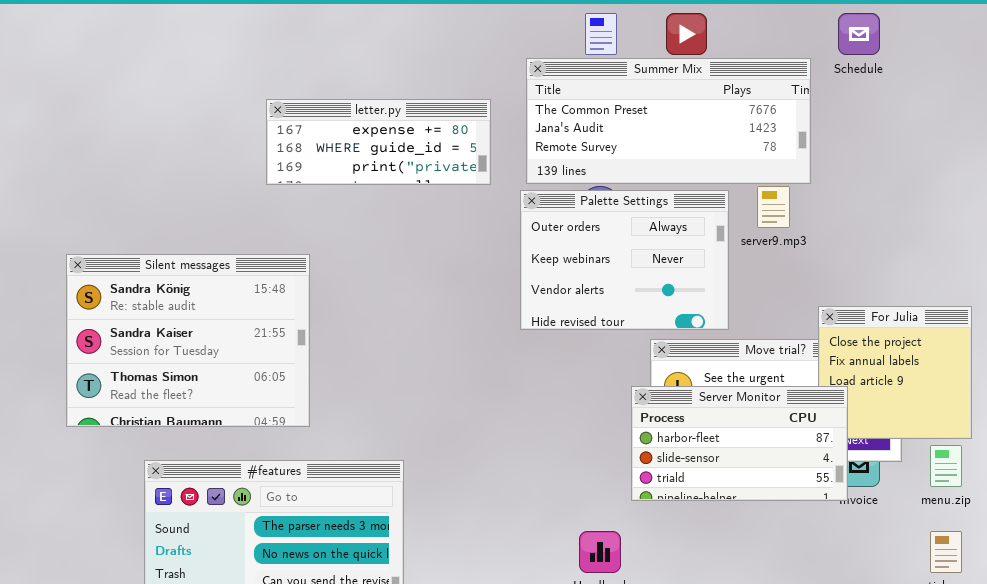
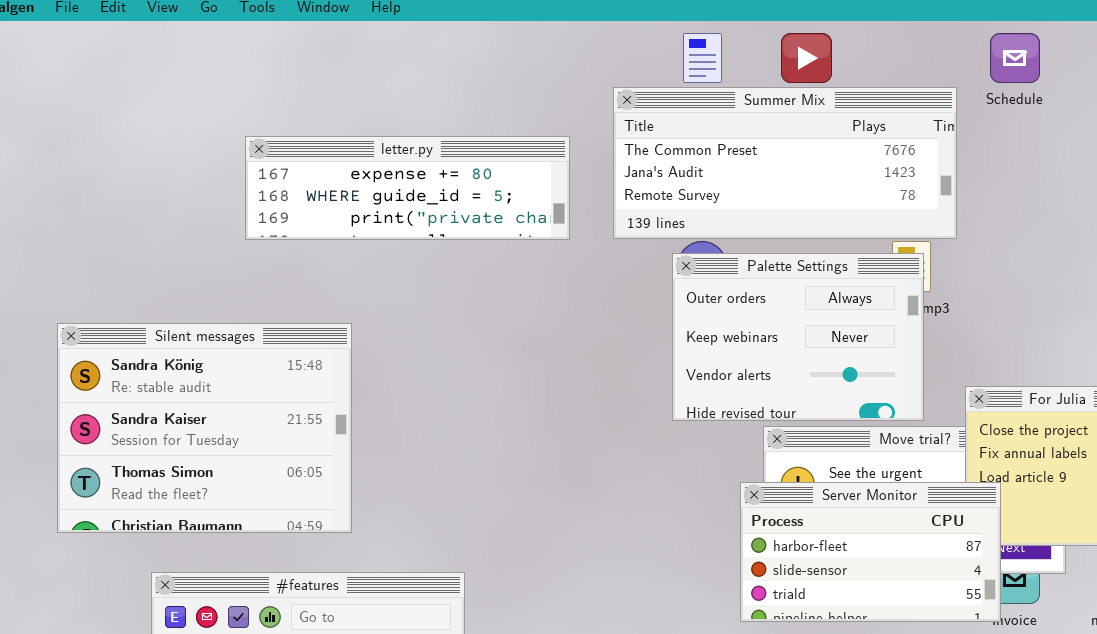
letter.py: [266,99,491,185] -> [245,136,570,240], resized
Palette Settings: [520,190,729,330] -> [672,253,924,421], moved

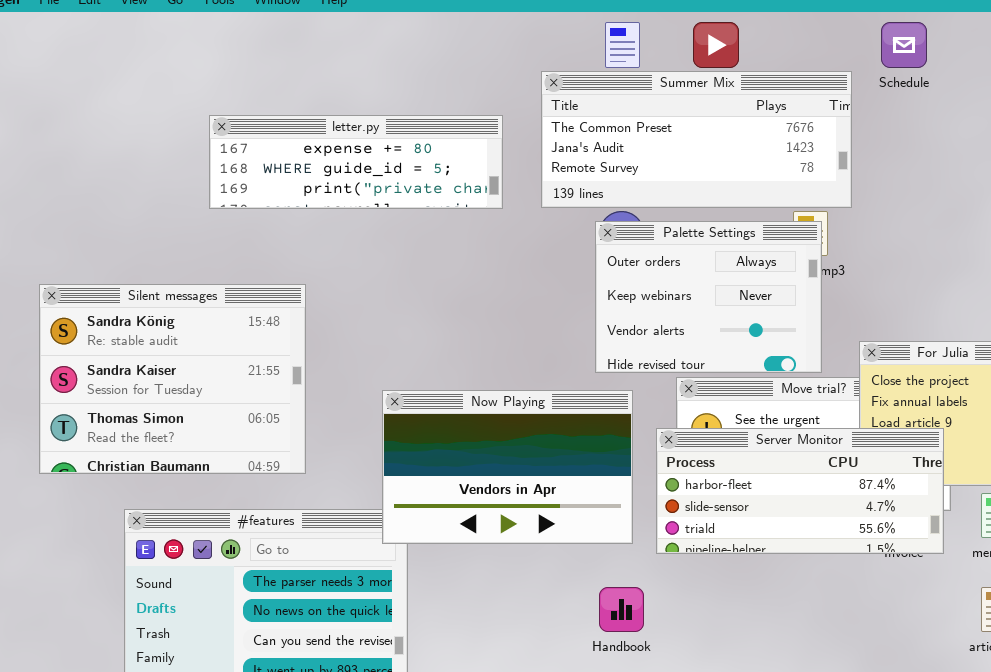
Now Playing: none -> [382,390,633,544], opened
Server Monitor: [740,482,1001,622] -> [656,428,944,554], resized

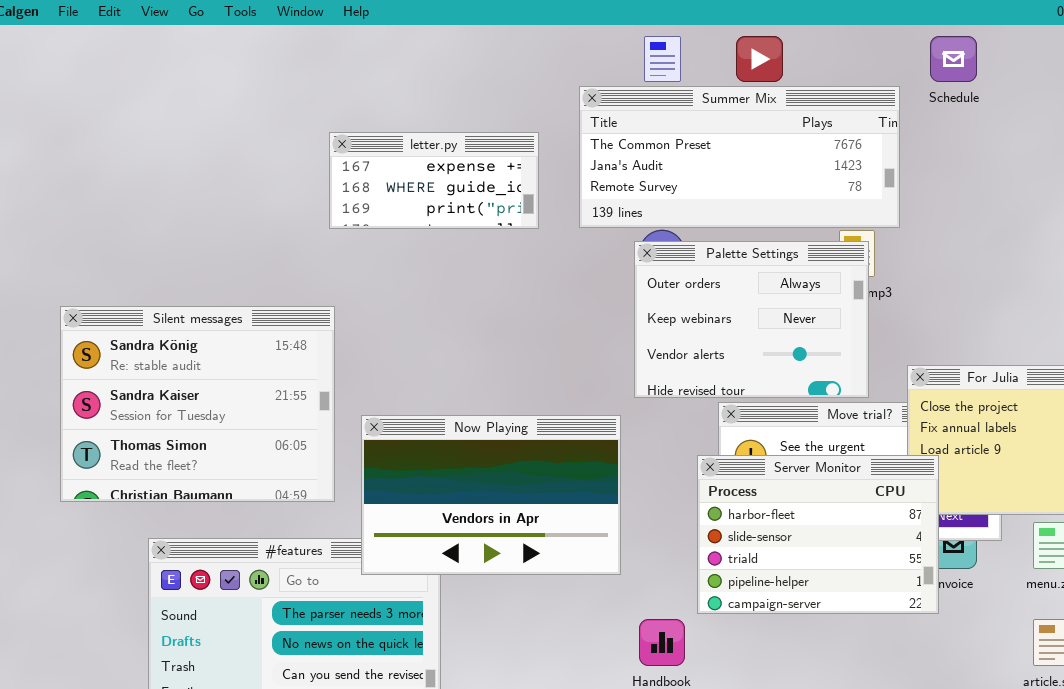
letter.py: [209,115,503,209] -> [329,132,539,229], resized
Now Playing: [382,390,633,544] -> [361,415,621,575], moved
Server Monitor: [656,428,944,554] -> [697,455,939,614], resized

